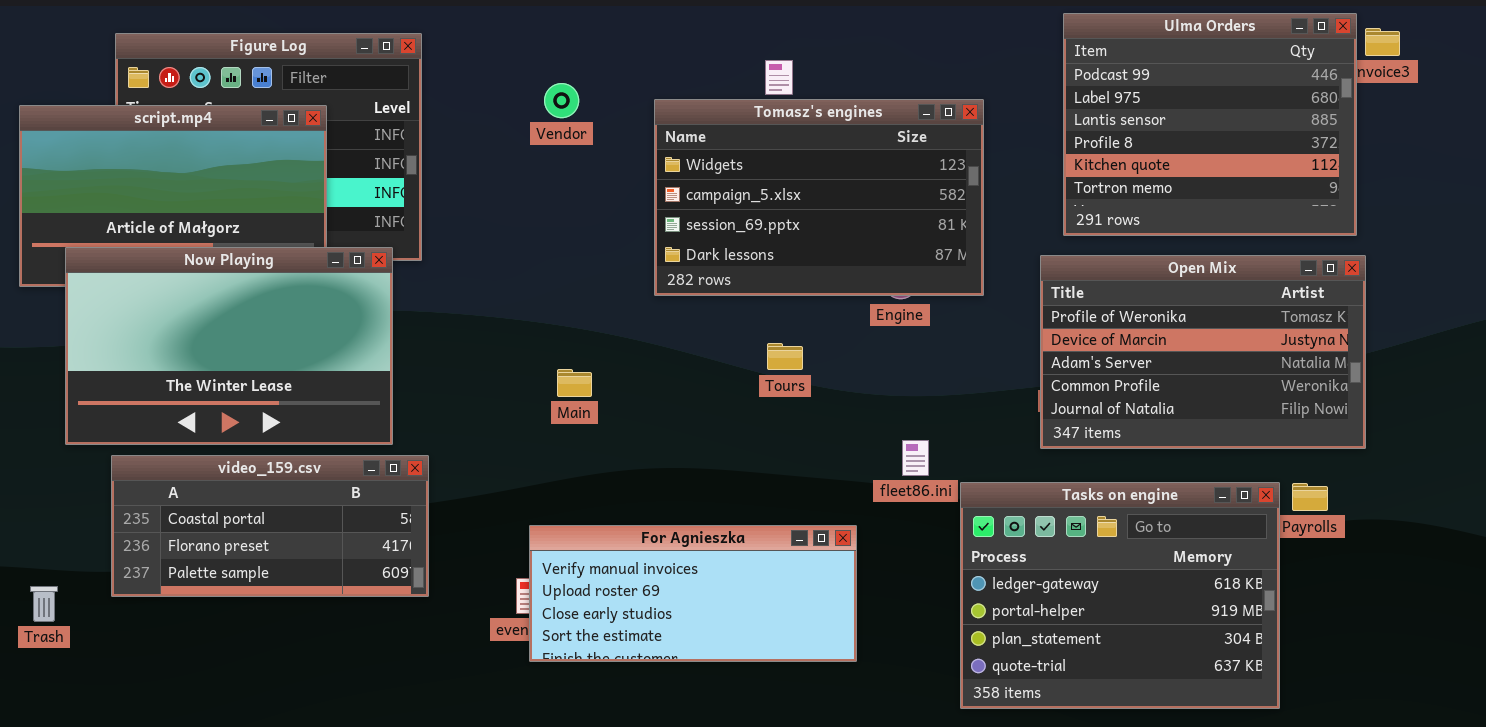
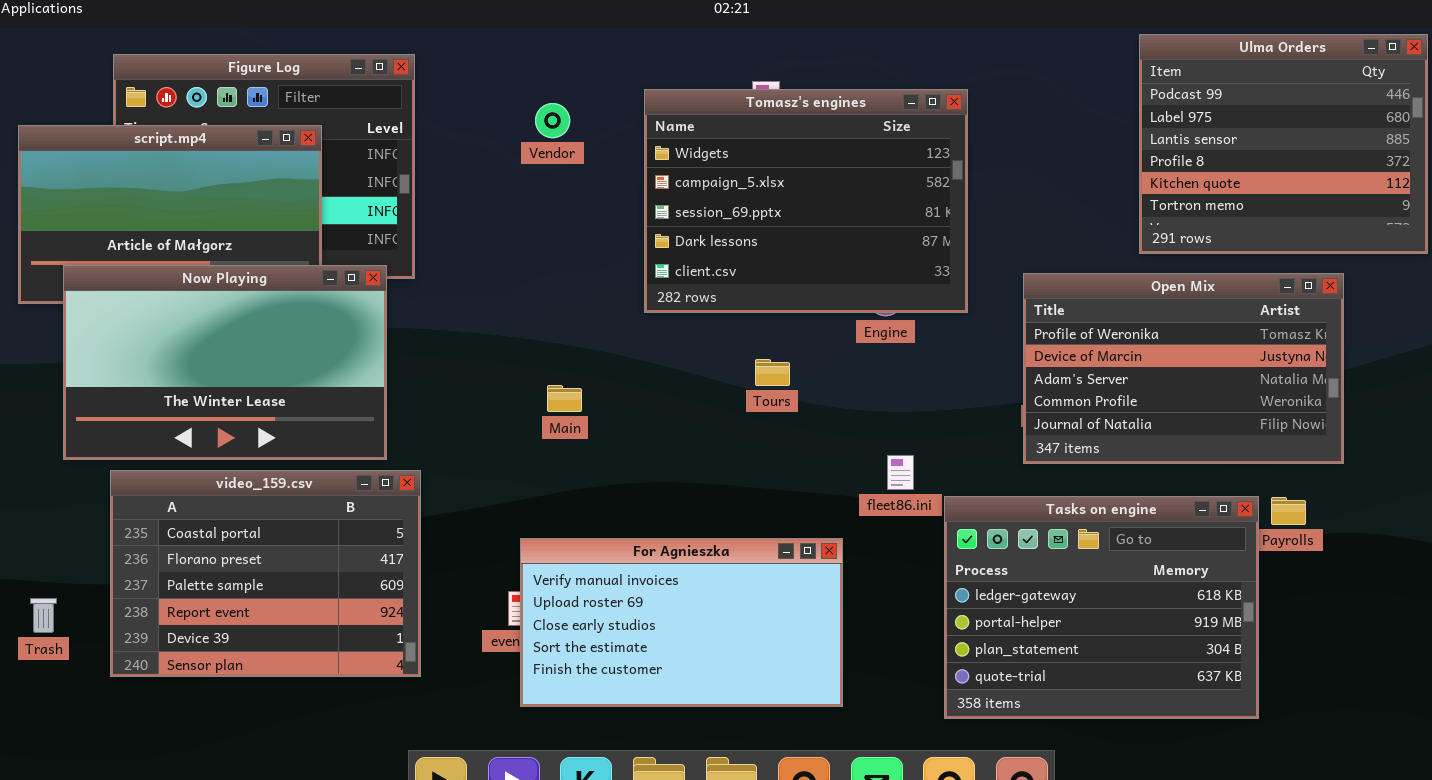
Ulma Orders: [1063,13,1357,236] -> [1139,34,1428,254], moved
Tomasz's engines: [654,99,984,296] -> [644,89,968,313], resized
video_159.csv: [111,455,429,597] -> [110,470,421,677], resized
For Agnieszka: [529,525,857,662] -> [520,538,843,707], resized

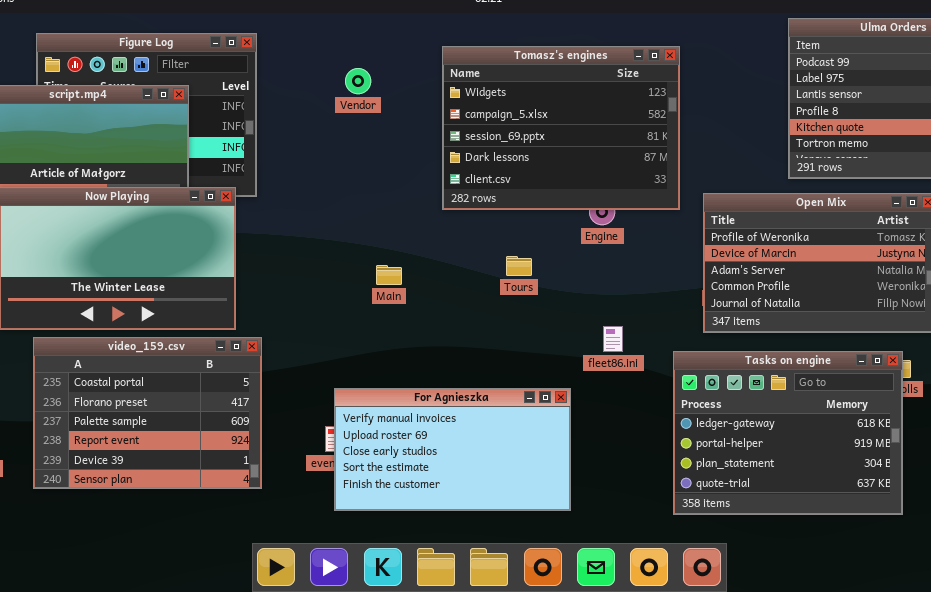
Tomasz's engines: [644,89,968,313] -> [442,46,680,210], moved
Main: [547,385,582,412] -> [376,265,402,285], moved
Tasks on engine: [944,496,1259,719] -> [673,351,903,515], moved

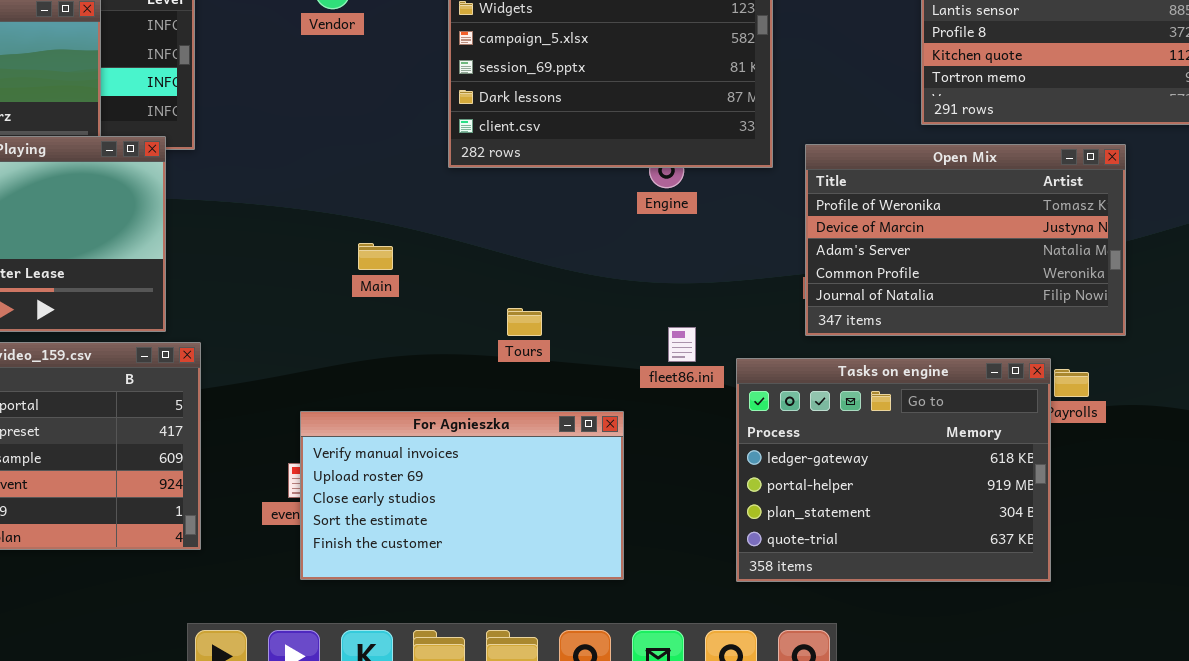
Tours: [506,256,532,276] -> [507,308,542,336], moved
Tasks on engine: [673,351,903,515] -> [736,358,1051,582], moved

